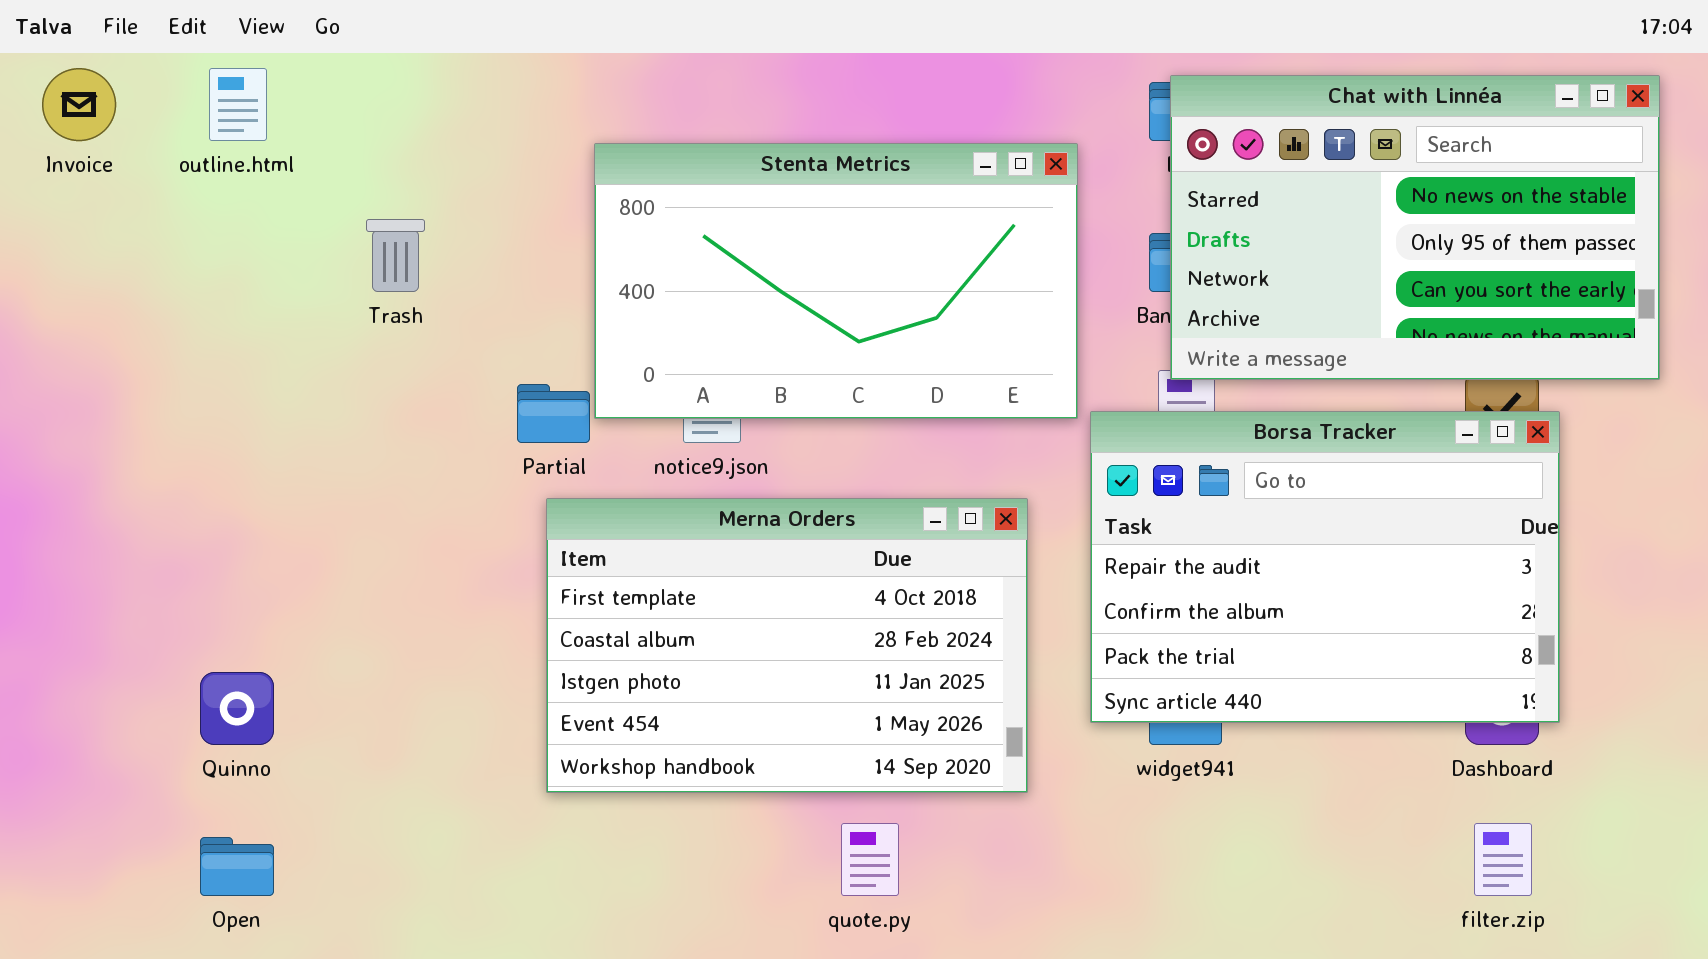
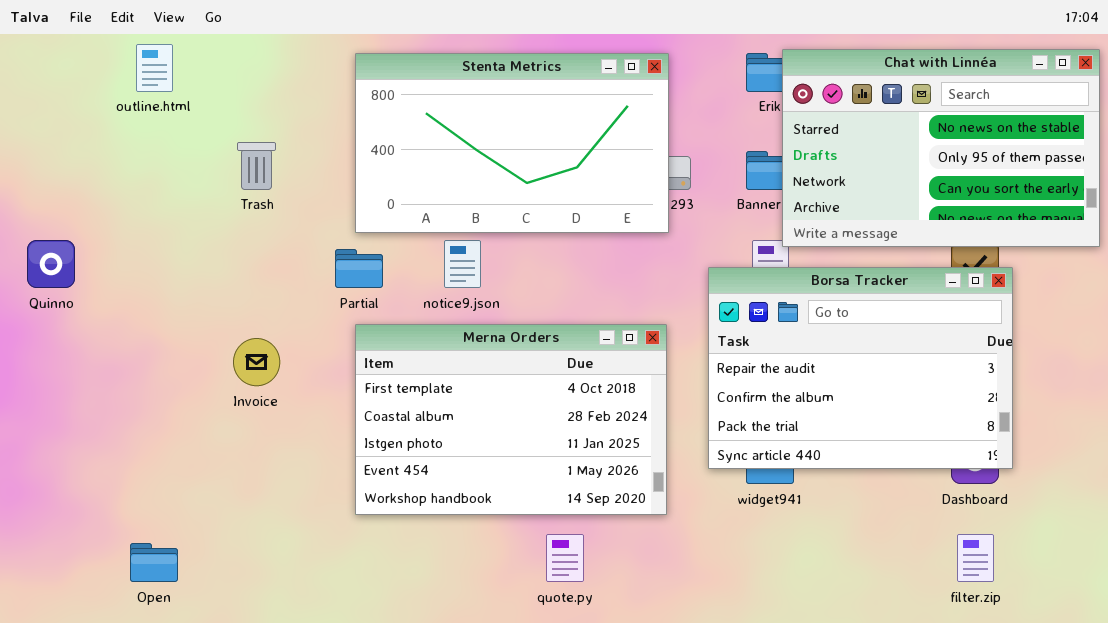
Invoice: [42,68,116,141] -> [233,338,280,386], moved
Chat with Linnéa: [1170,75,1660,380] -> [782,49,1100,247], moved
Stenta Metrics: [594,143,1078,419] -> [355,53,669,233], moved
Quinno: [200,672,274,745] -> [27,240,75,288], moved

